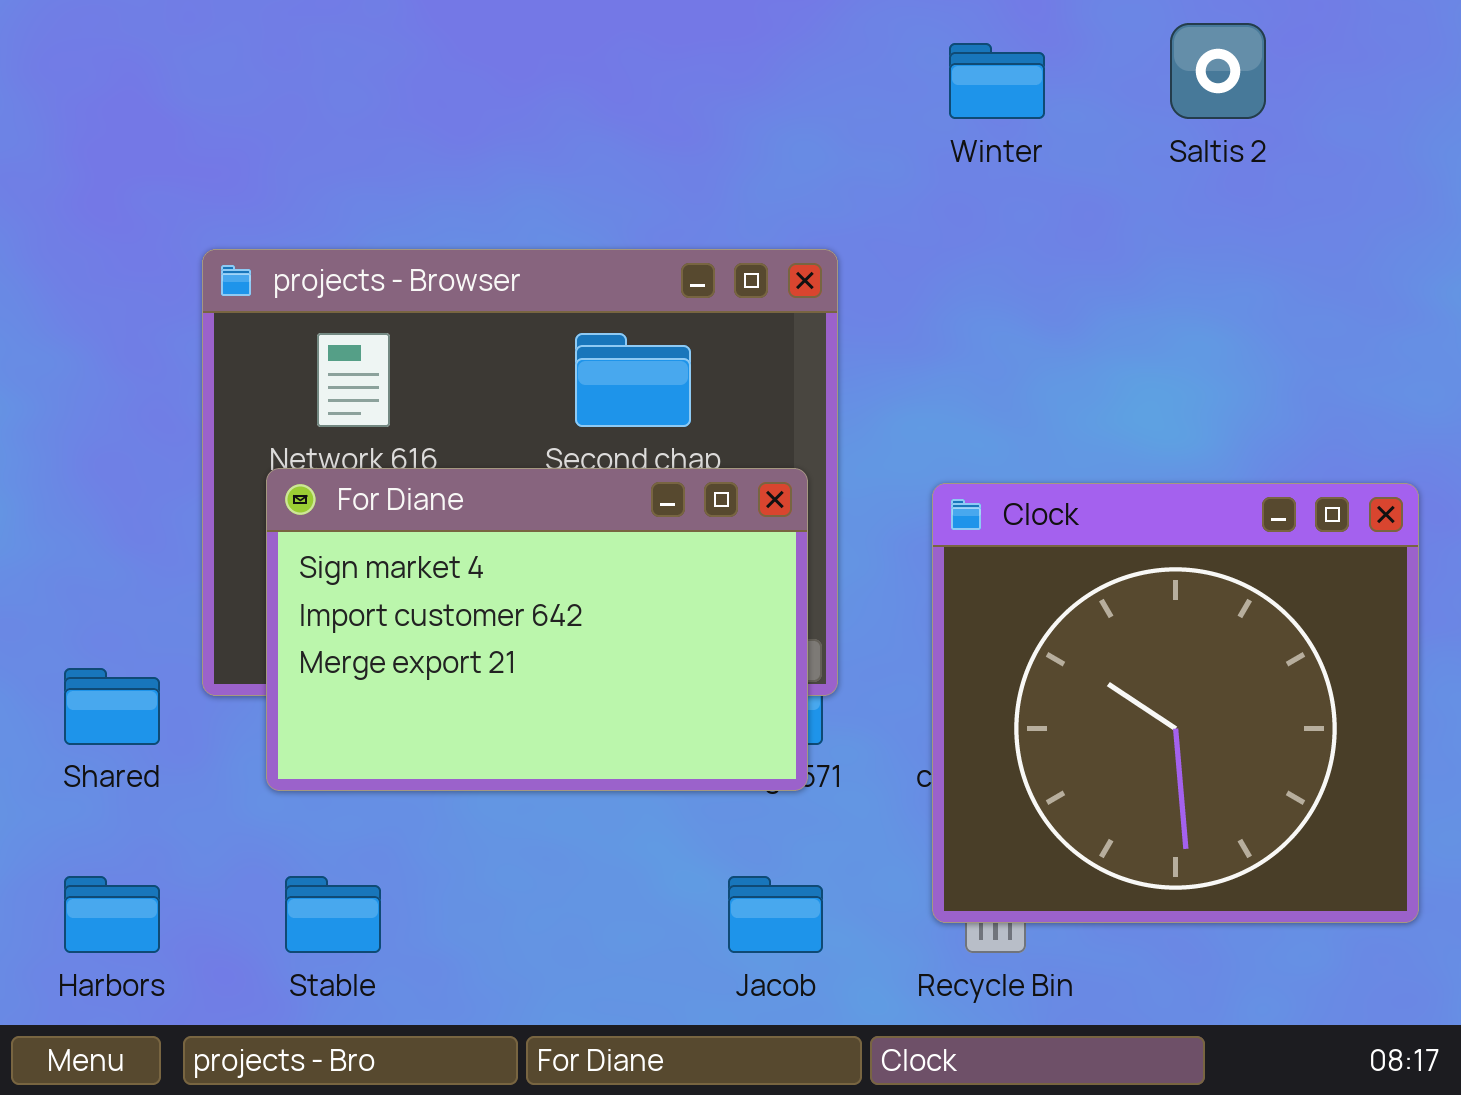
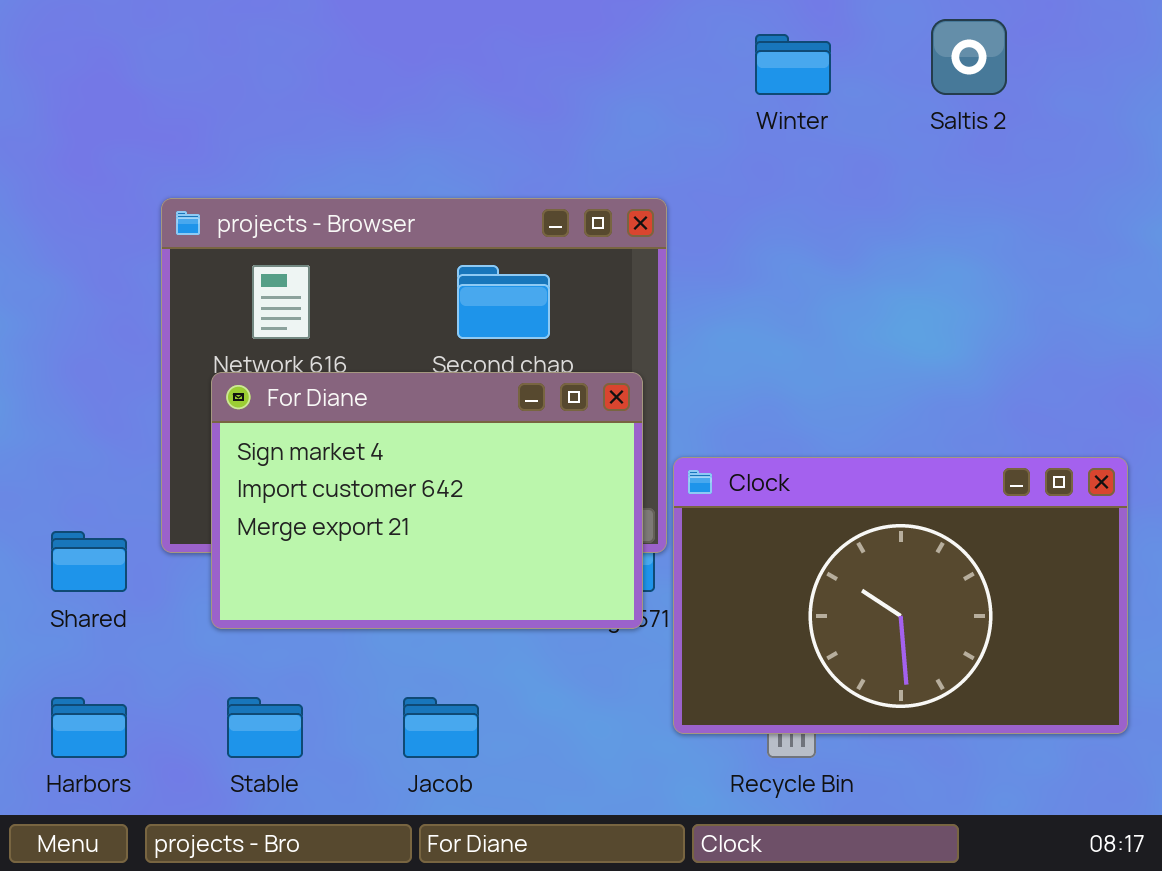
Clock: [932,483,1419,923] -> [673,457,1128,734], resized
Jacob: [728,876,823,953] -> [403,697,479,758], moved

